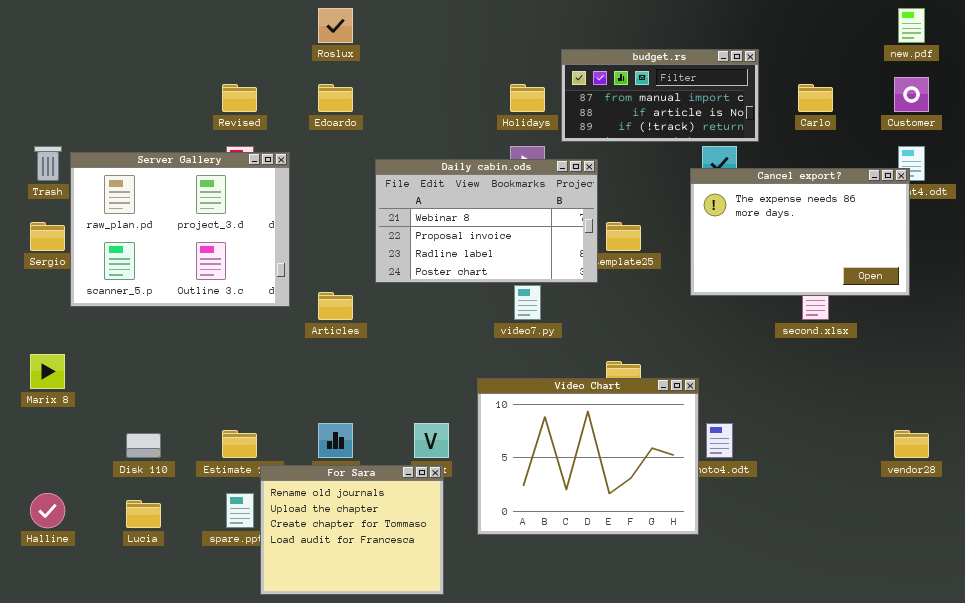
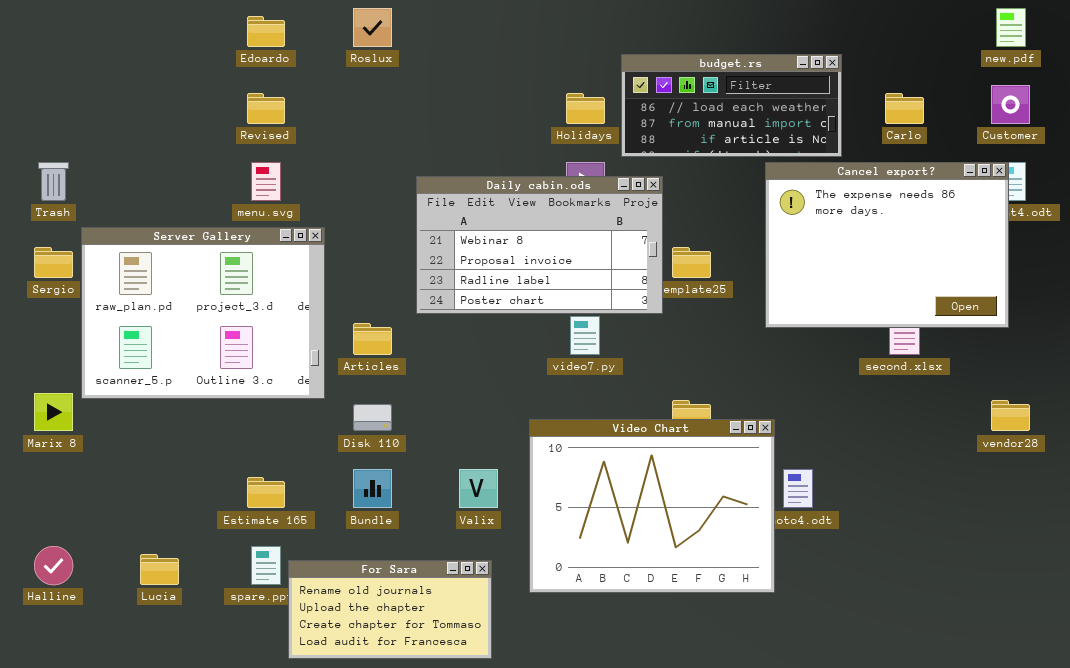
budget.rs: [561,49,759,142] -> [621,54,842,157], scrolled up 1 row
Edoardo: [318,84,353,112] -> [247,16,285,47], moved
Server Gallery: [70,152,290,307] -> [81,227,325,399], moved
Cancel export?: [690,168,910,296] -> [765,162,1009,328], resized
vendor28: [894,430,929,458] -> [991,400,1030,431], moved
Disk 110: [126,433,161,458] -> [353,404,392,431], moved
For Sara: [260,465,444,595] -> [288,560,492,659], resized

